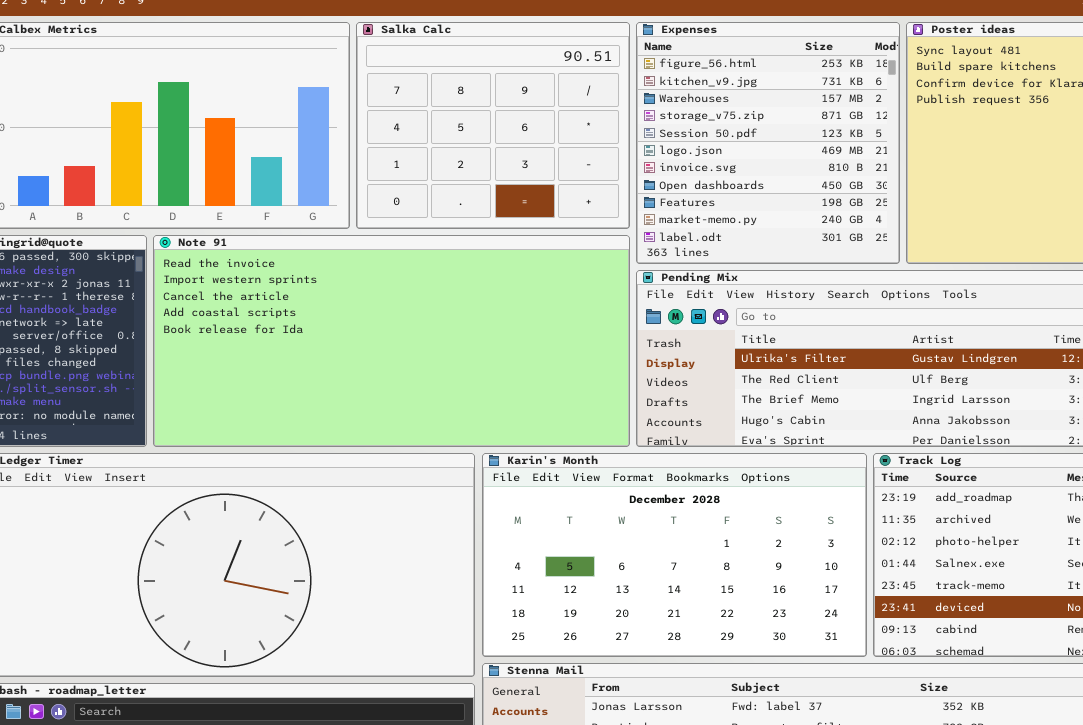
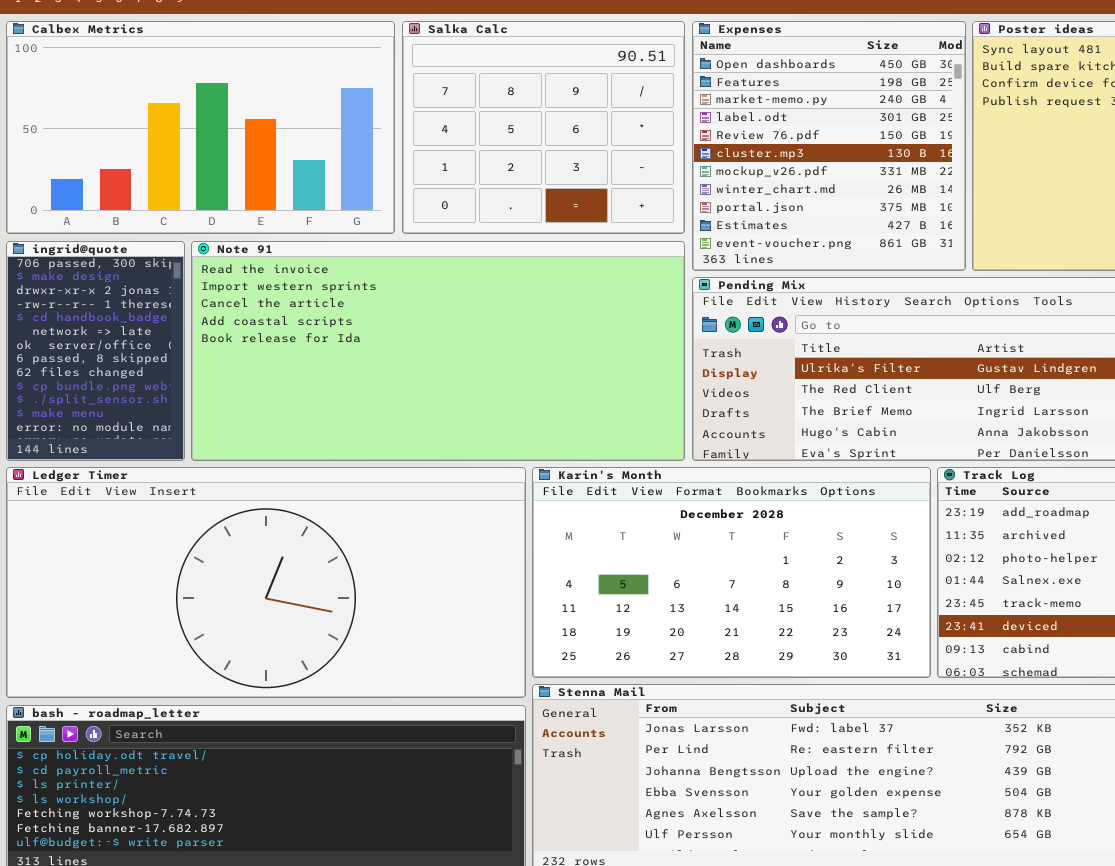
Expenses: [636,22,900,264] -> [692,21,966,271], scrolled down 7 rows

